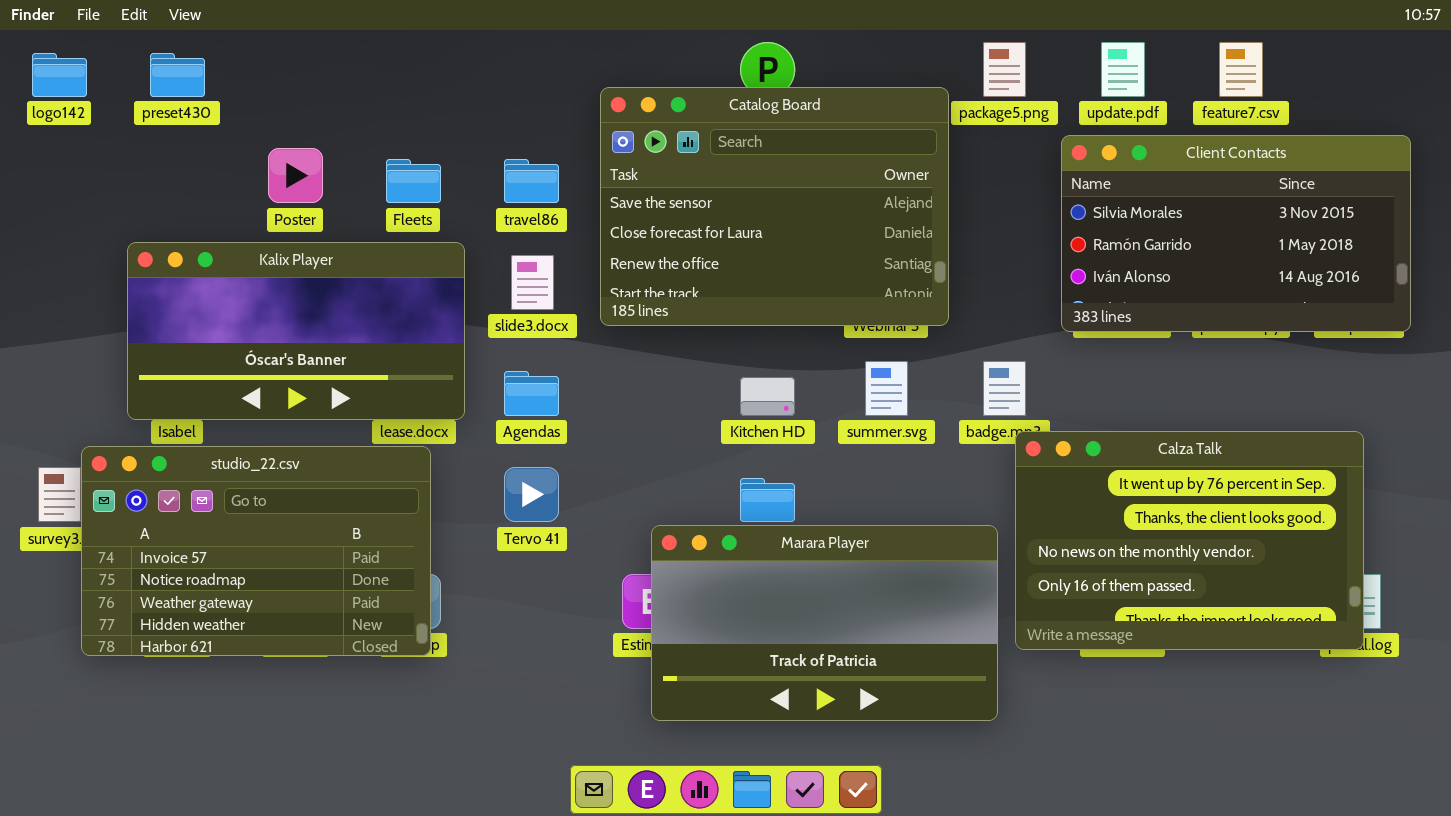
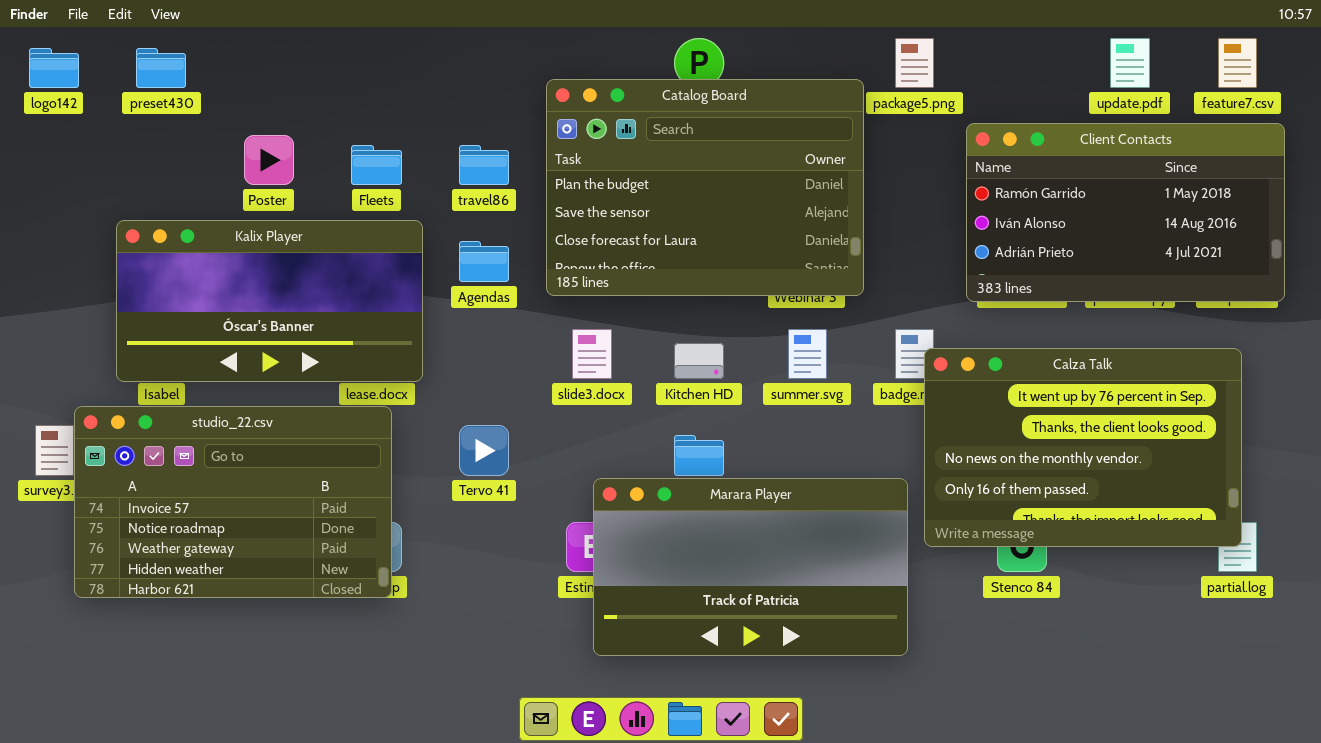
update.pdf: [1101,42,1145,97] -> [1110,38,1150,88], moved
feature7.csv: [1219,42,1263,97] -> [1218,38,1257,88], moved
Catalog Board: [600,87,949,326] -> [546,79,864,296], scrolled up 1 row
Client Contacts: [1061,135,1411,332] -> [966,123,1285,302], scrolled down 1 row
slide3.docx: [511,255,554,310] -> [572,329,612,379], moved
Agendas: [504,371,559,416] -> [459,241,509,282], moved
Calza Talk: [1015,431,1364,650] -> [924,348,1242,547], moved

